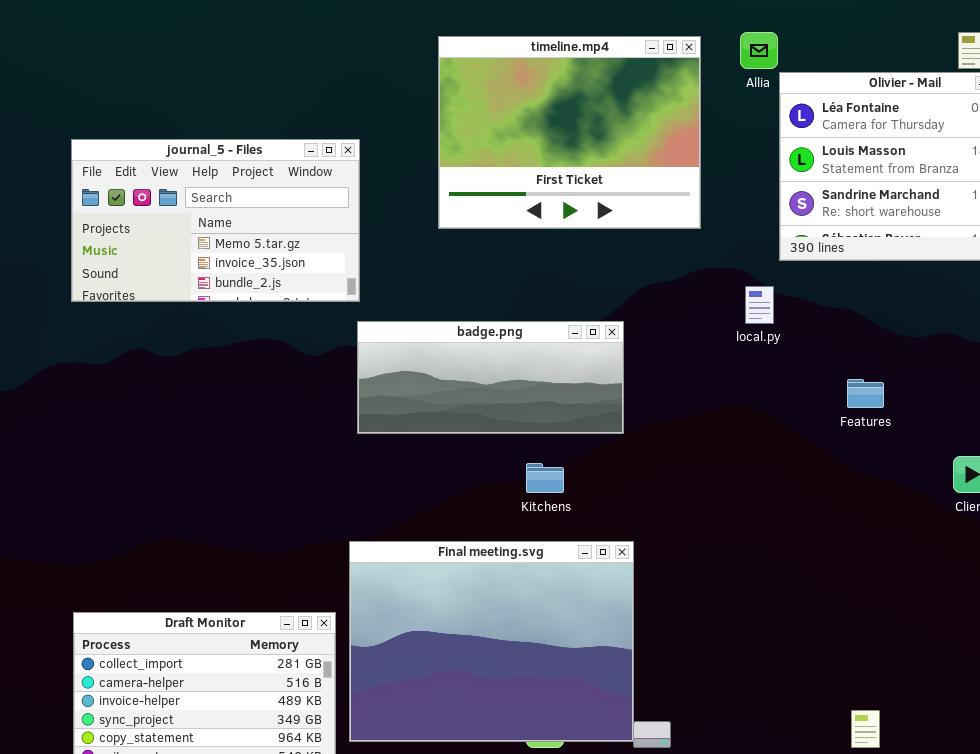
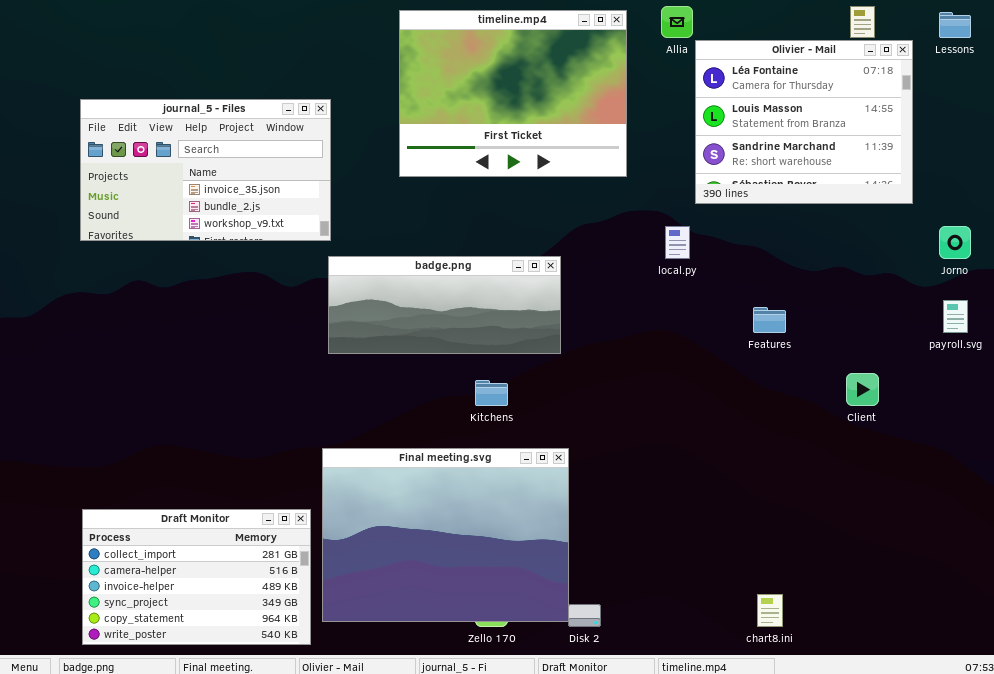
journal_5 - Files: [71,139,360,302] -> [80,99,331,241], scrolled down 1 row

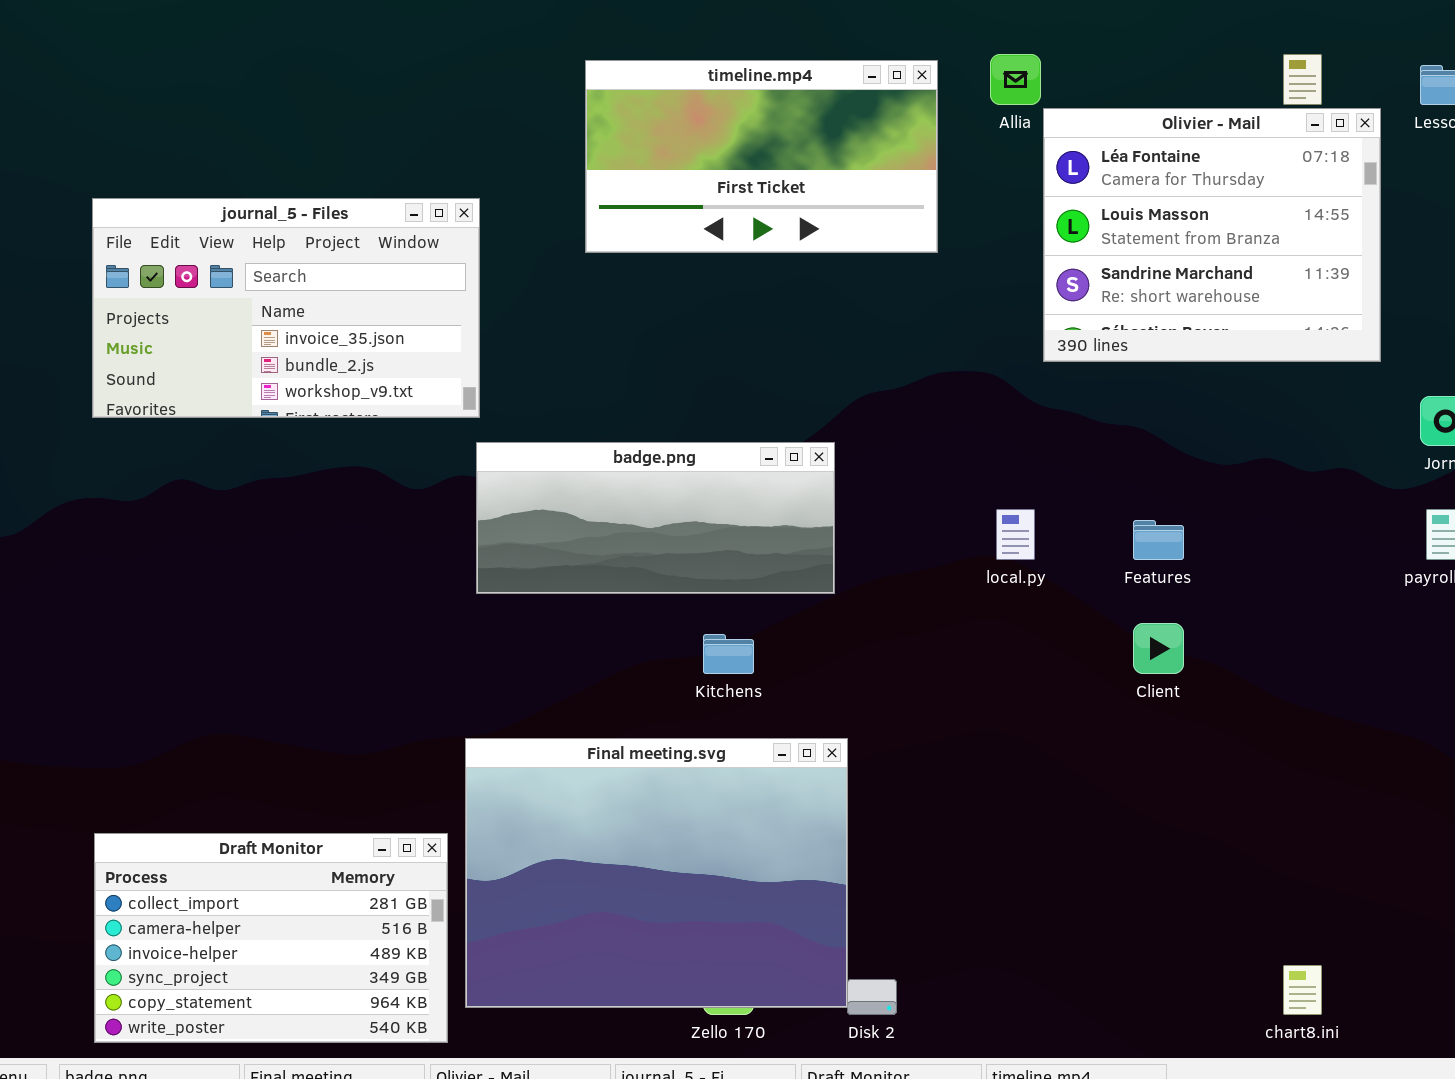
timeline.mp4: [399,10,627,177] -> [585,60,938,253], resized
local.py: [665,226,690,259] -> [996,509,1035,560], moved
Client: [846,373,879,406] -> [1133,623,1184,674], moved
chart8.ini: [757,594,783,627] -> [1283,965,1322,1015], moved

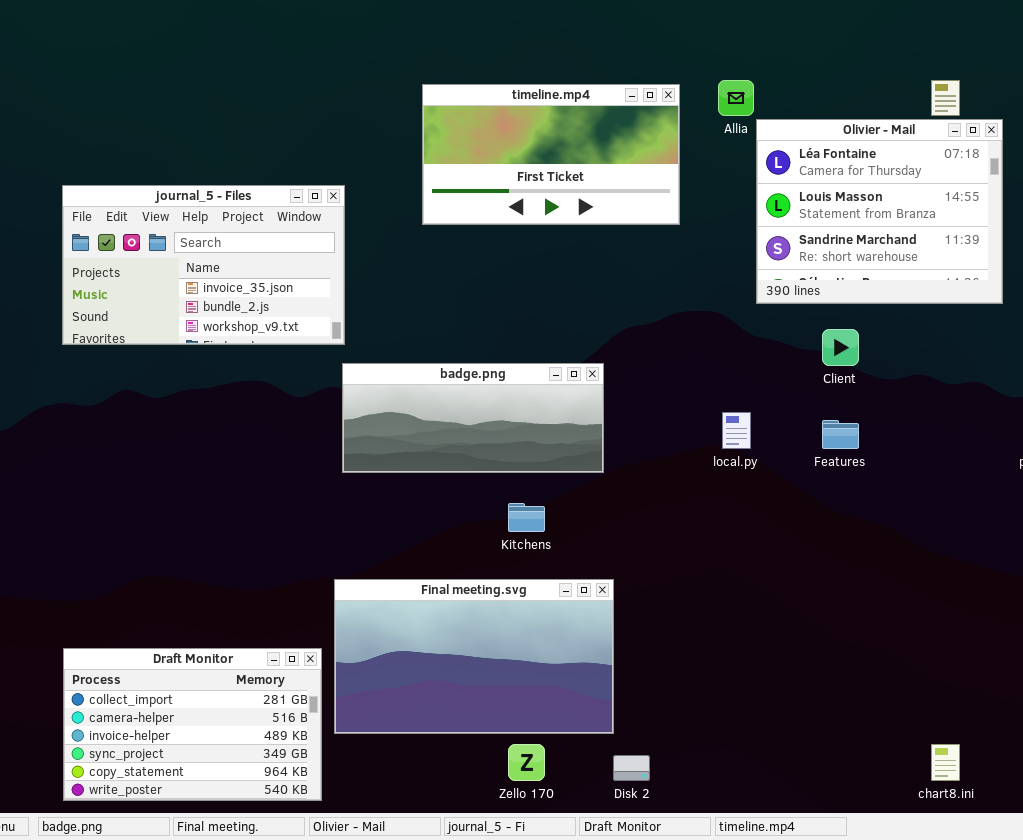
Client: [1133,623,1184,674] -> [822,329,859,366], moved
Final meeting.svg: [465,738,848,1008] -> [334,579,614,734], resized

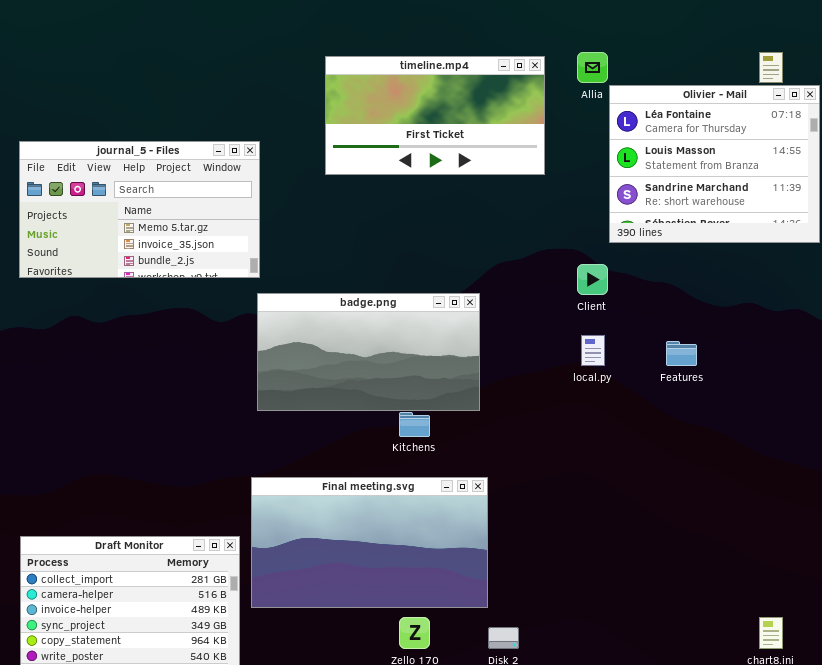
journal_5 - Files: [62,185,345,345] -> [19,141,260,278], scrolled up 1 row
Client: [822,329,859,366] -> [577,264,608,295], moved
badge.png: [342,363,604,473] -> [257,293,480,411], resized

